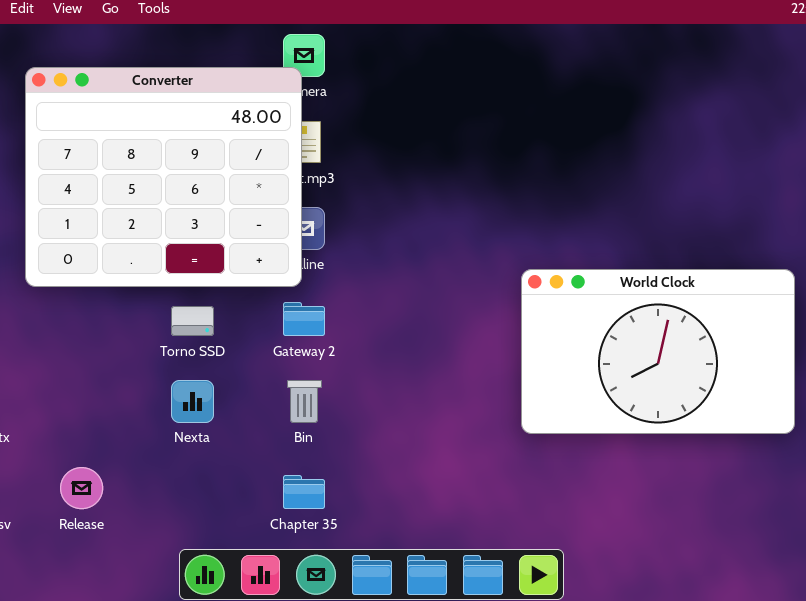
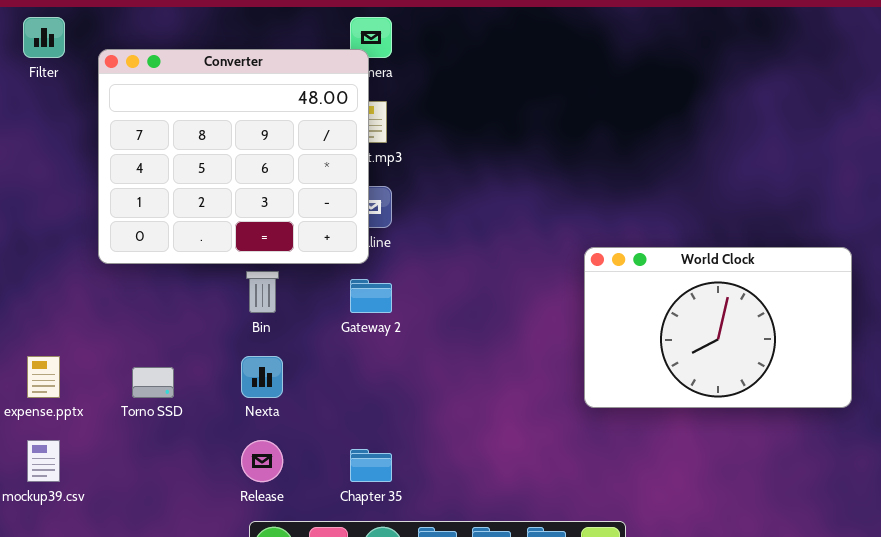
Torno SSD: [171,306,214,336] -> [132,367,174,398], moved
Bin: [287,380,322,423] -> [246,271,279,313], moved
Release: [60,467,103,509] -> [241,440,283,482], moved

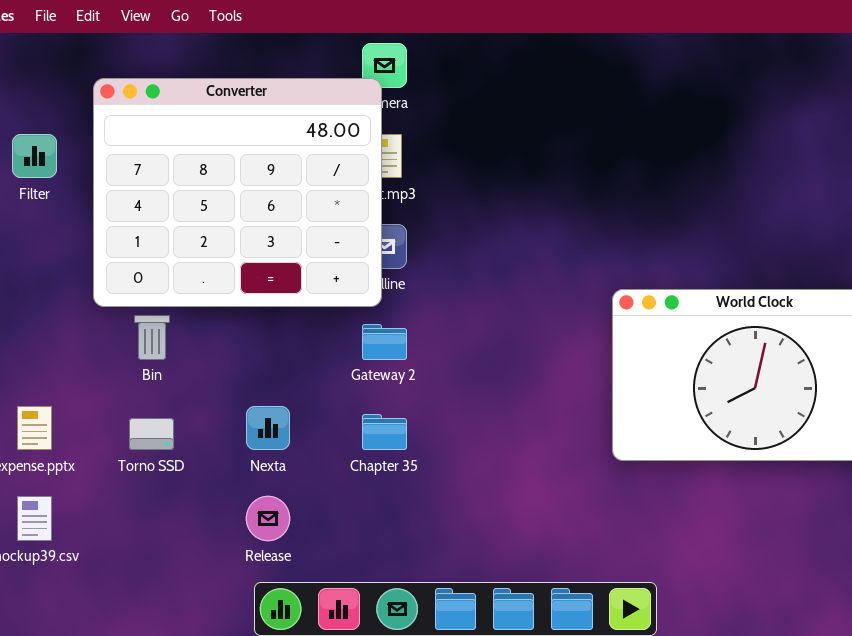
Filter: [23,17,65,58] -> [12,134,57,178], moved
Bin: [246,271,279,313] -> [134,315,170,360], moved
Chapter 35: [350,449,392,482] -> [362,414,407,450], moved

